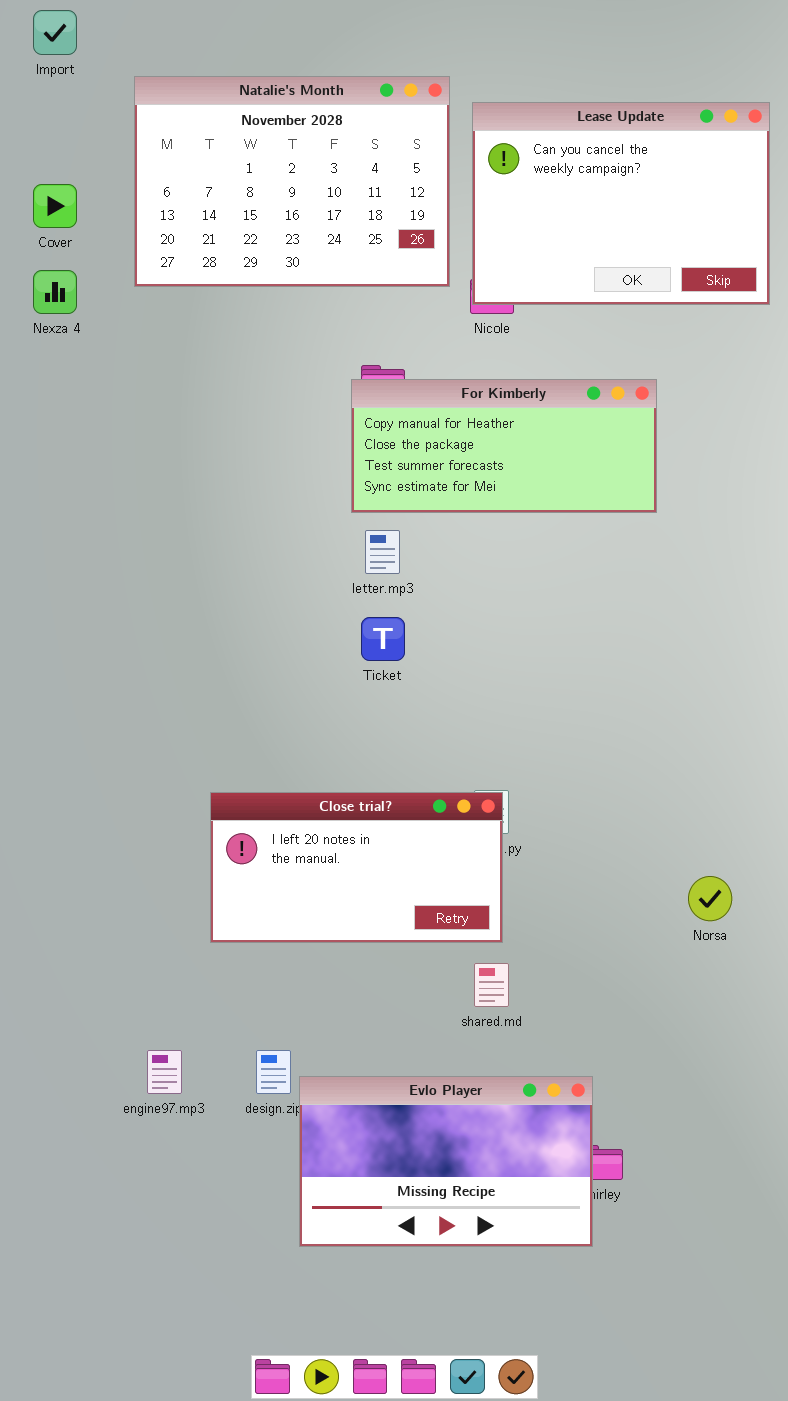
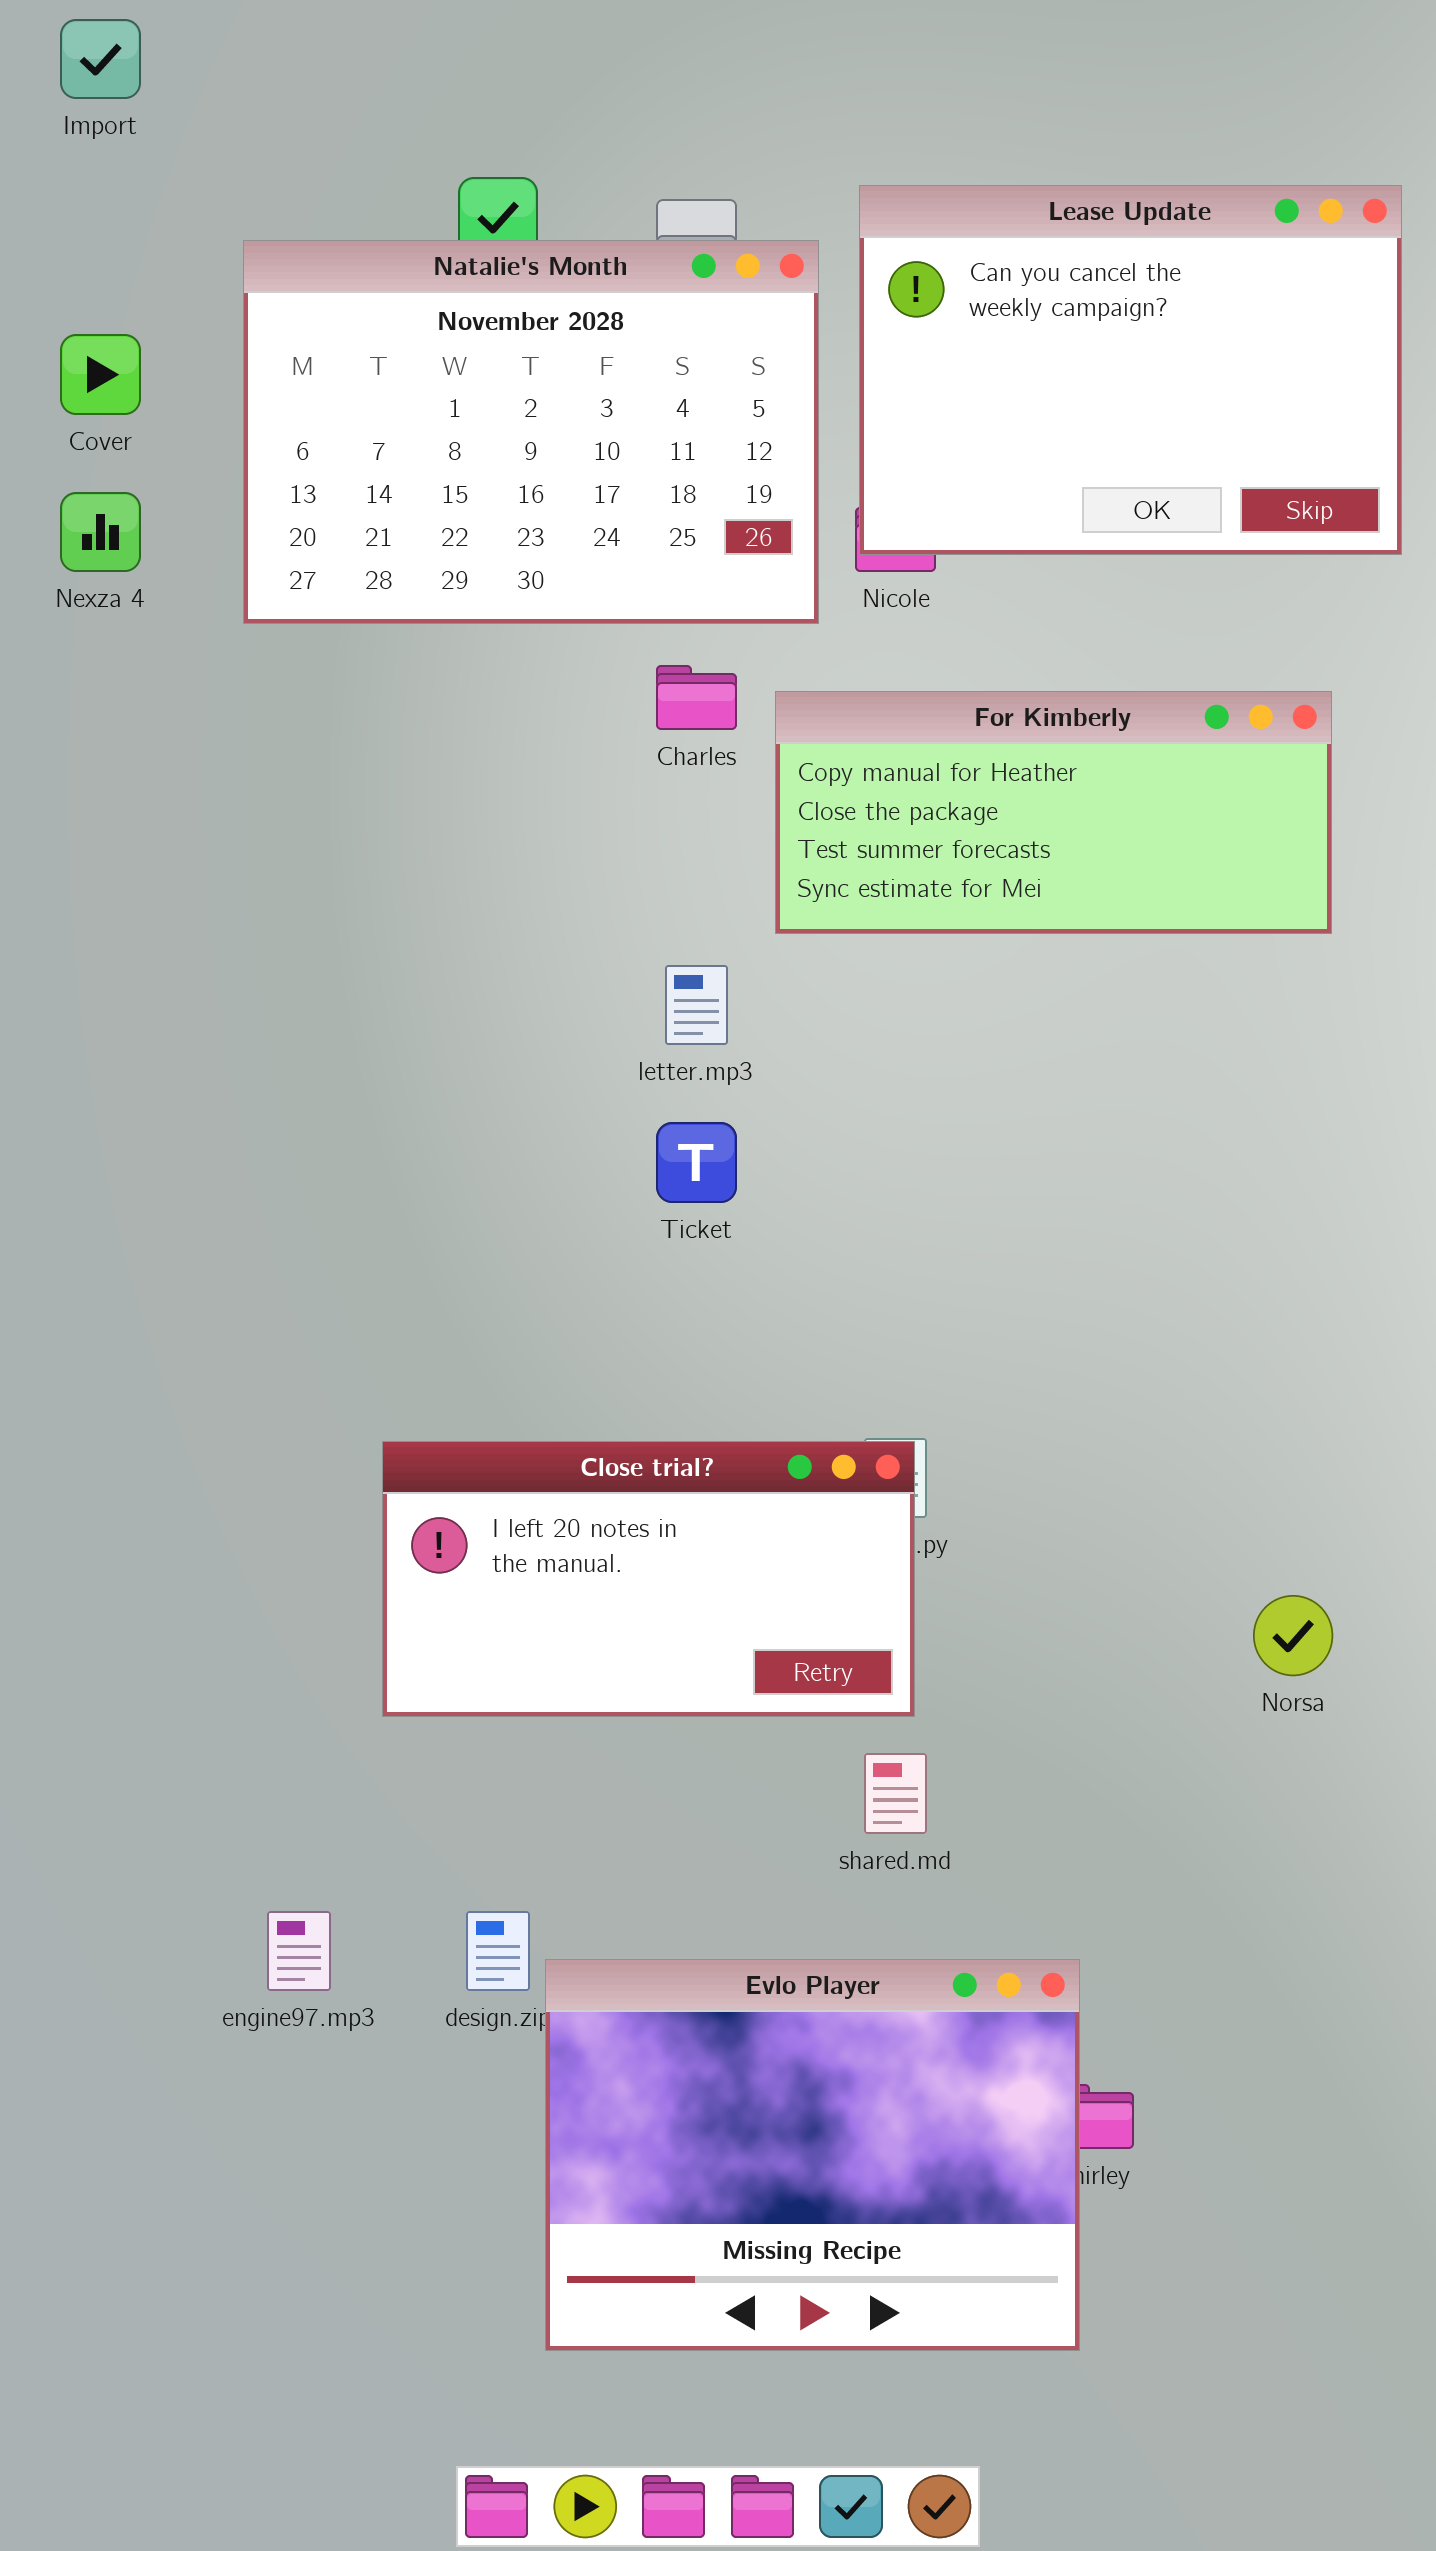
Natalie's Month: [134,76,450,287] -> [243,240,819,624], moved
For Kimberly: [351,379,657,513] -> [775,691,1332,934], moved
Evlo Player: [299,1076,593,1247] -> [545,1959,1080,2351], resized

